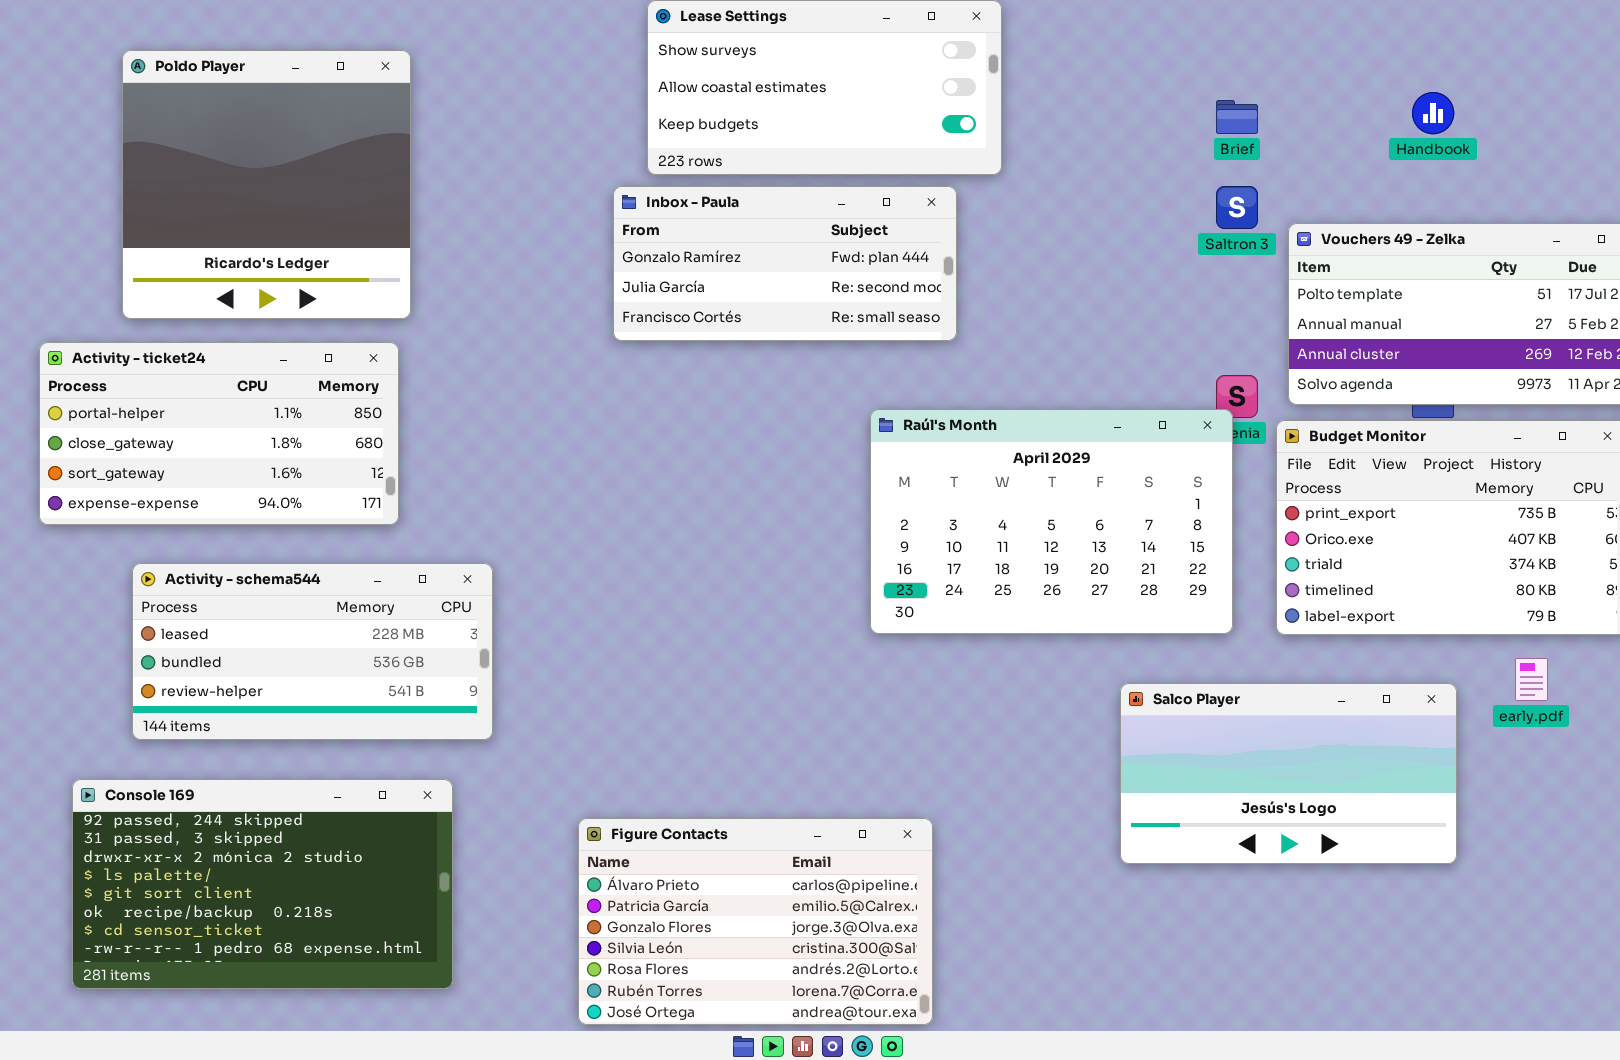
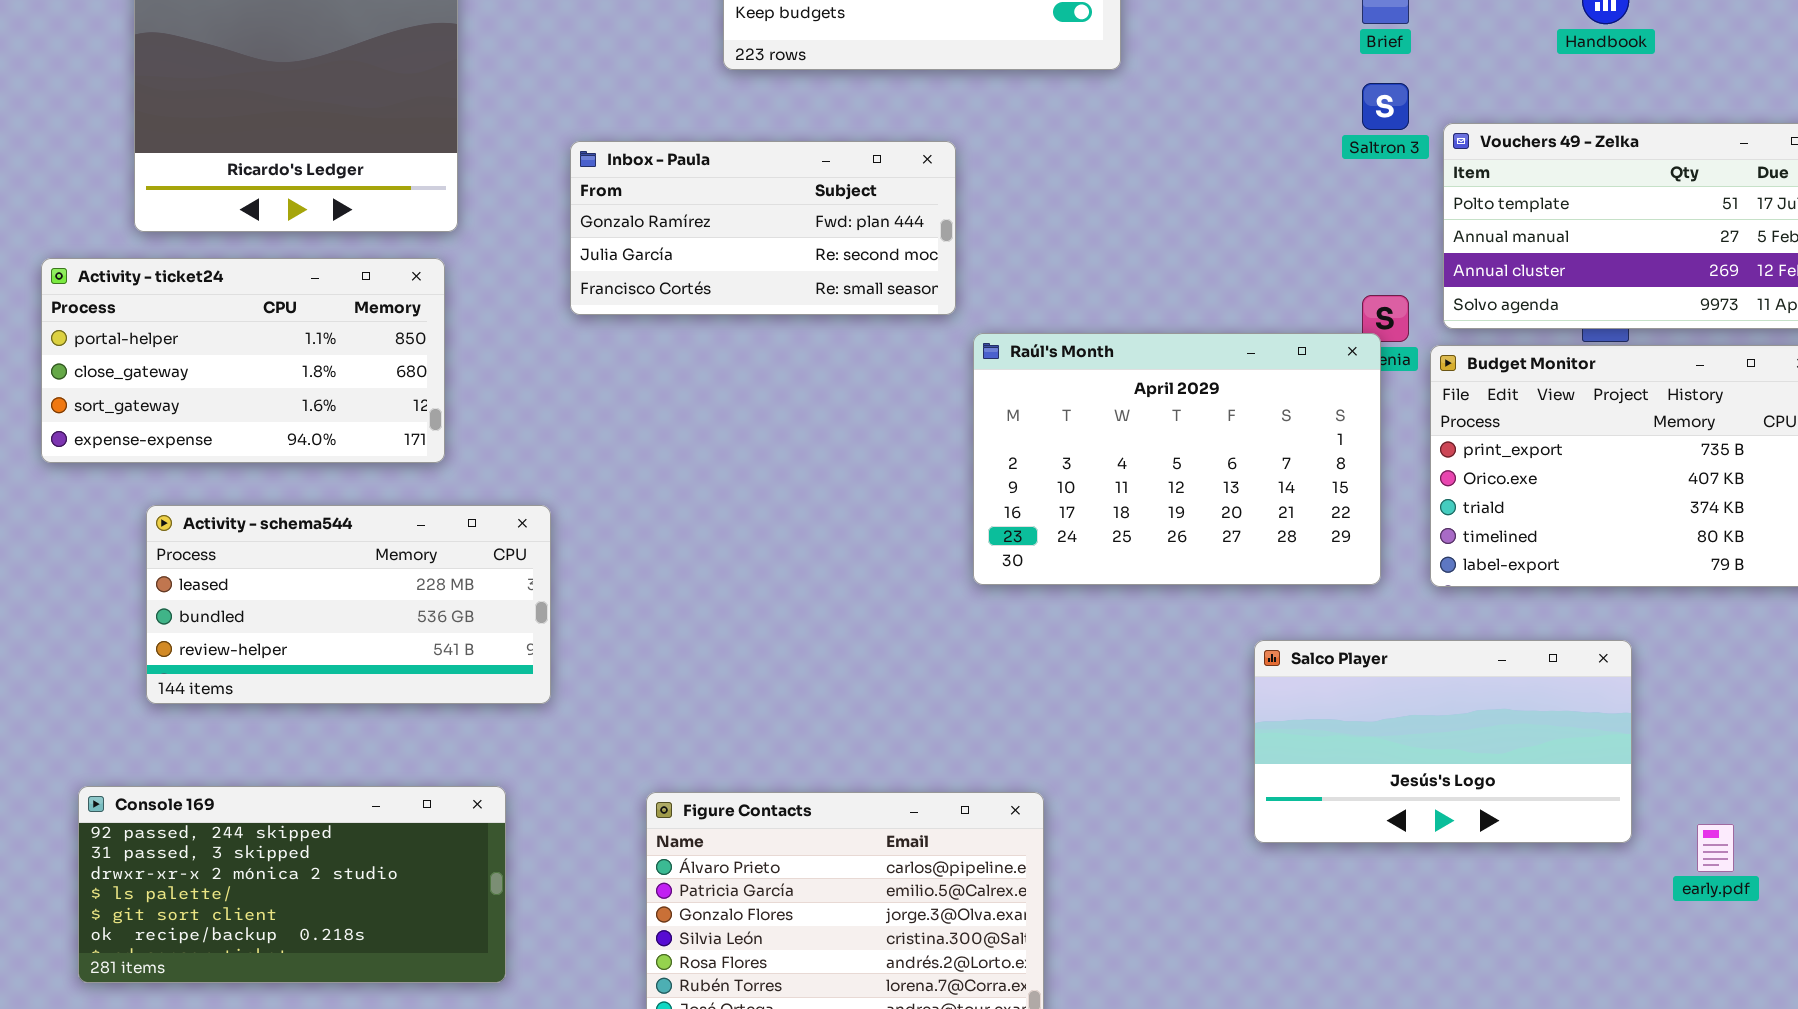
Inbox - Paula: [613,186,957,341] -> [570,141,956,315], moved
early.pdf: [1515,658,1548,701] -> [1697,824,1734,872], moved
Console 169: [72,779,453,989] -> [78,786,506,983], resized

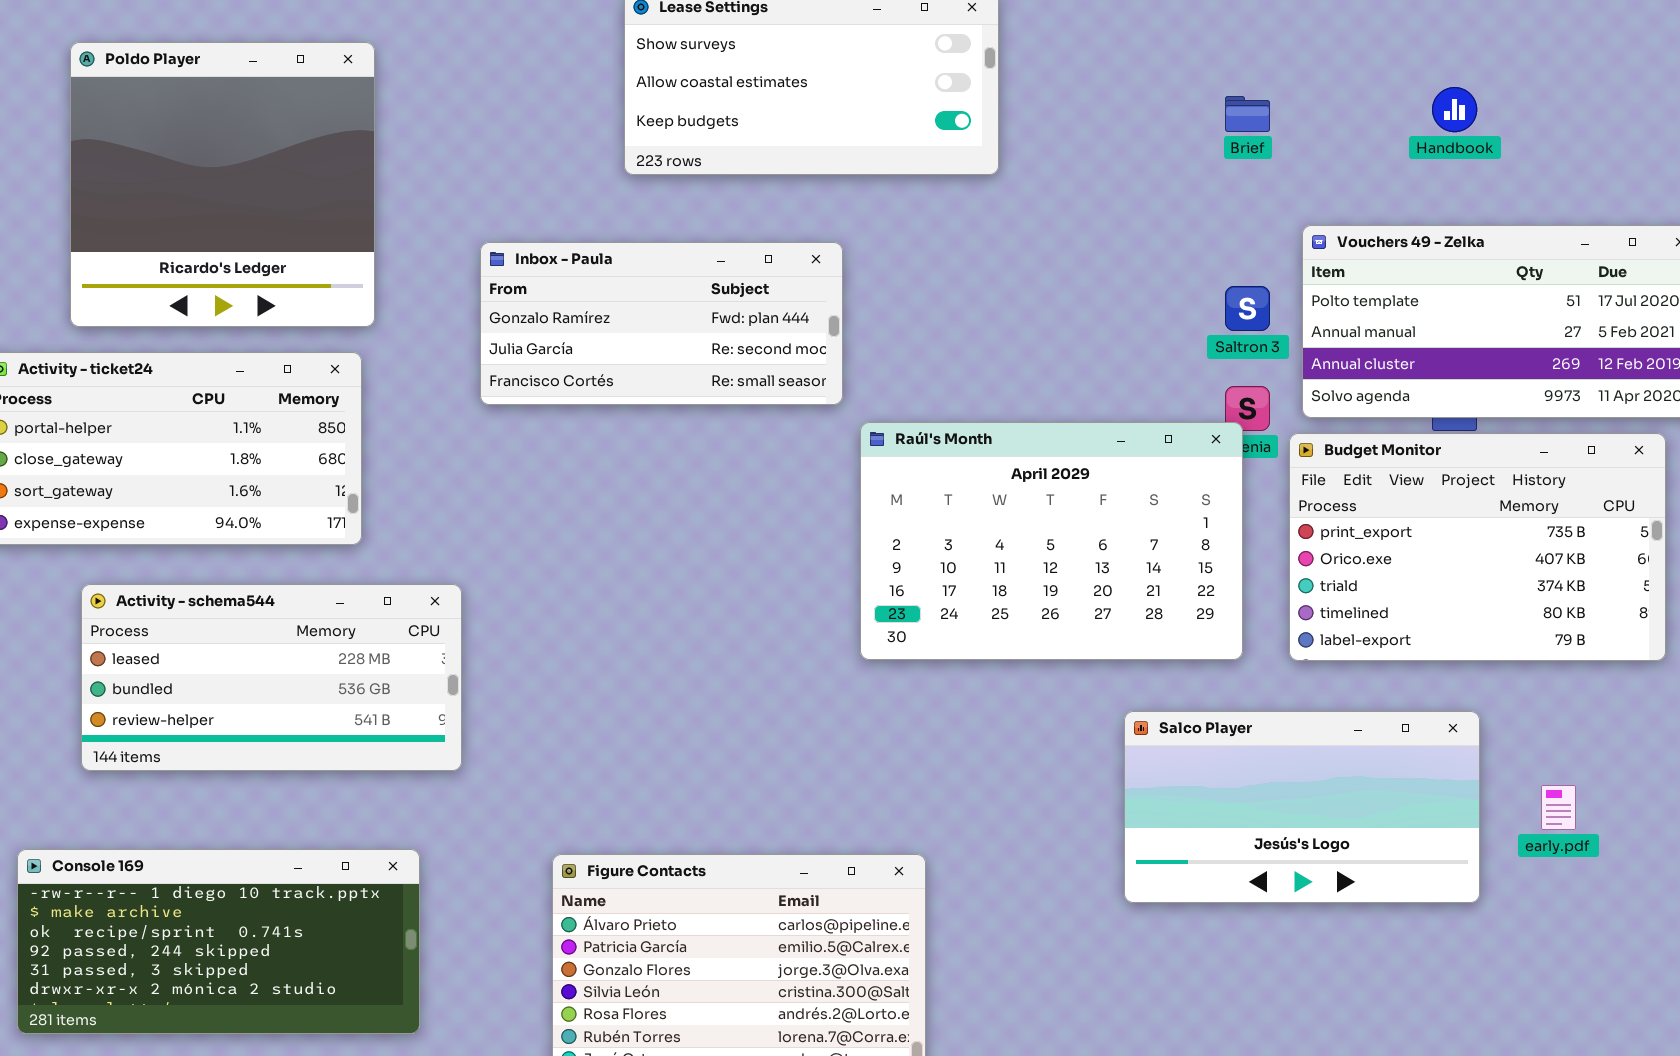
Saltron 3: [1362,83,1409,130] -> [1225,286,1270,331], moved
Console 169: [78,786,506,983] -> [17,849,420,1034], scrolled up 3 rows
early.pdf: [1697,824,1734,872] -> [1541,785,1576,830], moved

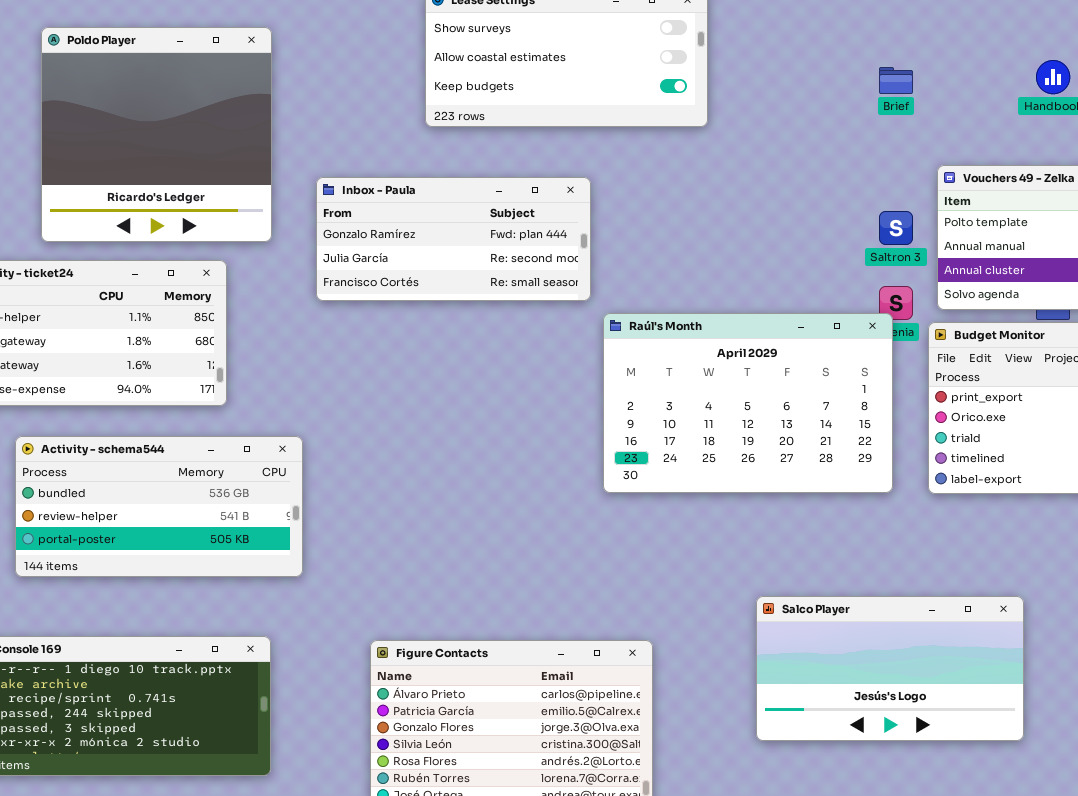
Poldo Player: [70,42,375,327] -> [41,27,272,242], moved
Activity - schema544: [81,584,462,771] -> [15,436,303,577], scrolled down 1 row
Salco Player: [1124,711,1480,903] -> [756,596,1024,741], moved

